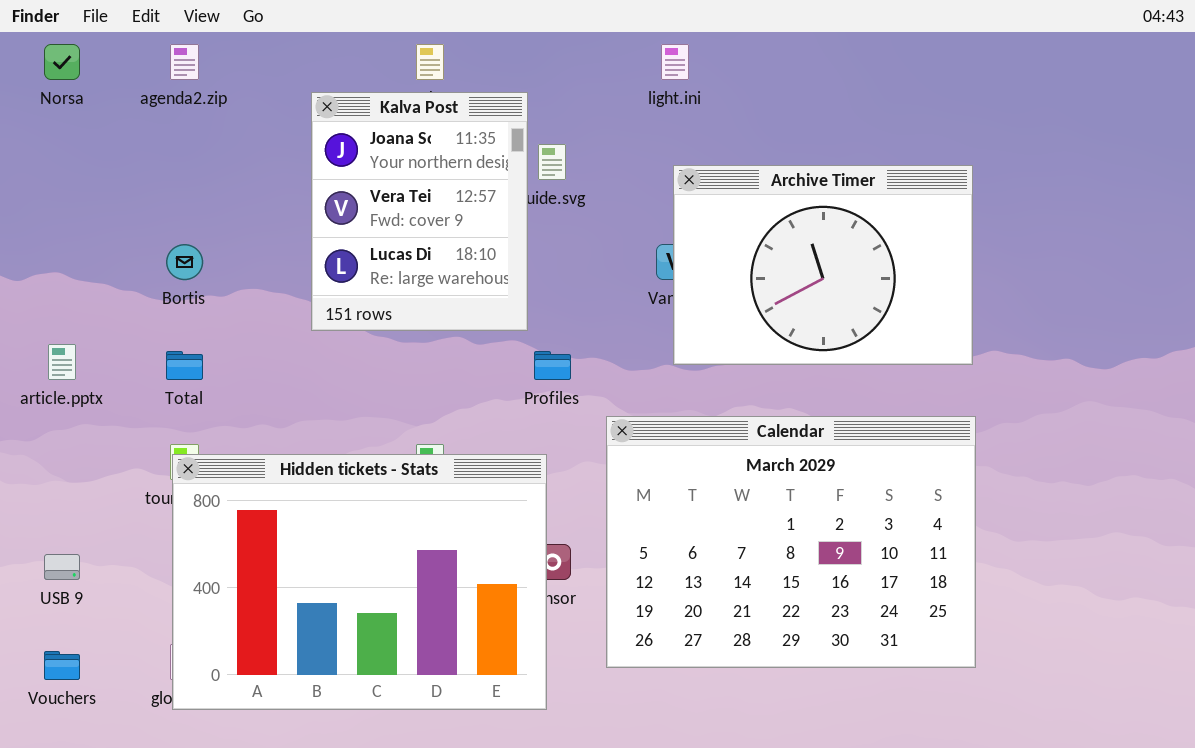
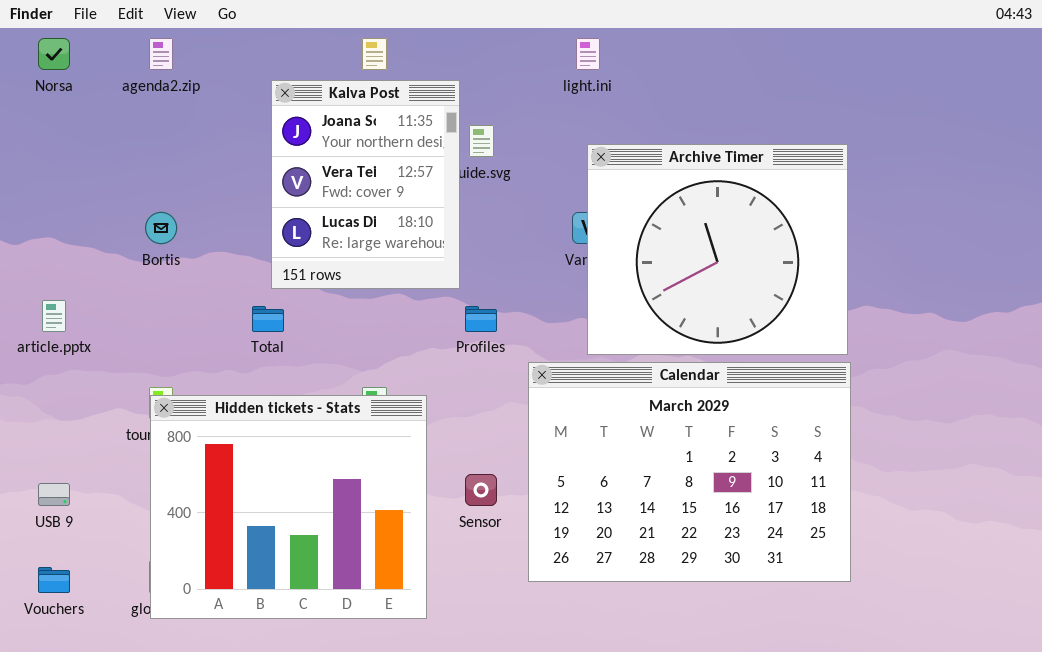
Archive Timer: [673,165,973,365] -> [587,144,848,355], resized
Total: [166,351,203,380] -> [252,306,284,332], moved
Hidden tickets - Stats: [172,454,547,710] -> [150,395,427,619], resized

